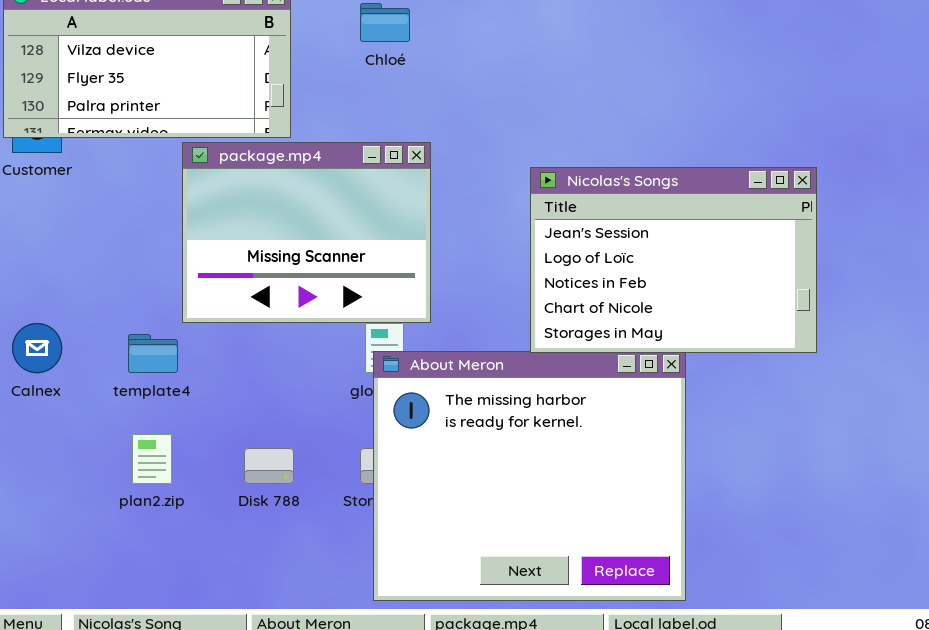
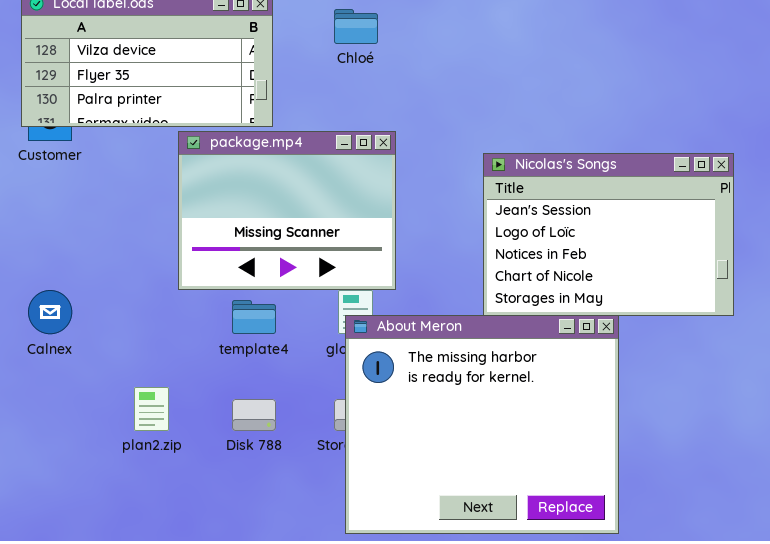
template4: [128,334,178,373] -> [232,300,276,334], moved

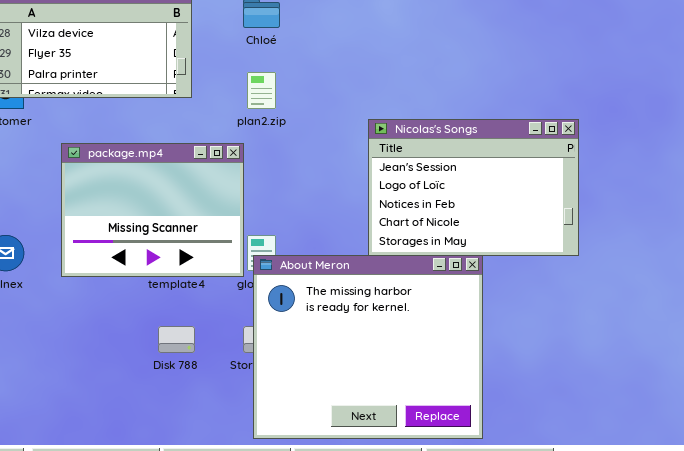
package.mp4: [178,131,396,290] -> [61,143,244,277], moved
plan2.zip: [134,387,169,431] -> [247,72,276,109], moved

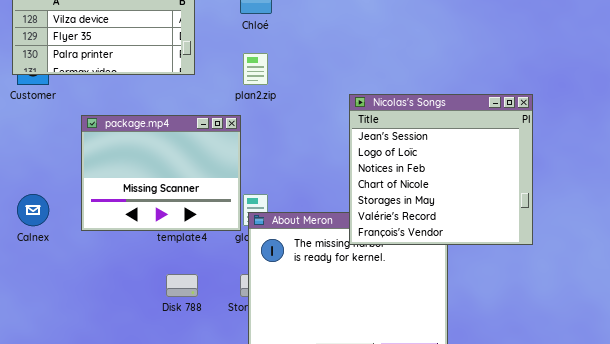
Nicolas's Songs: [368,119,579,256] -> [349,94,533,245], resized

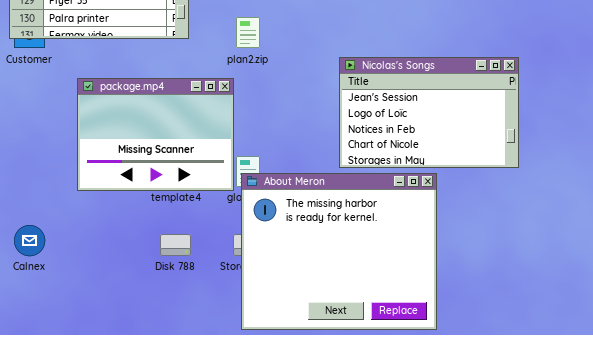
Nicolas's Songs: [349,94,533,245] -> [339,57,519,168], resized
Calnex: [17,194,49,226] -> [14,225,45,256], moved

